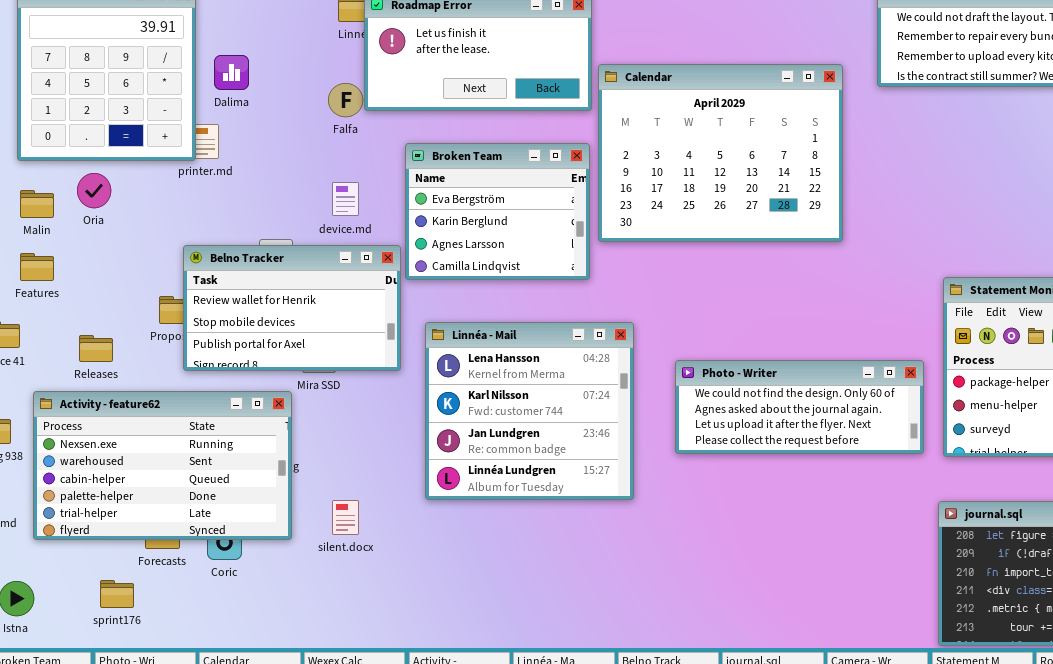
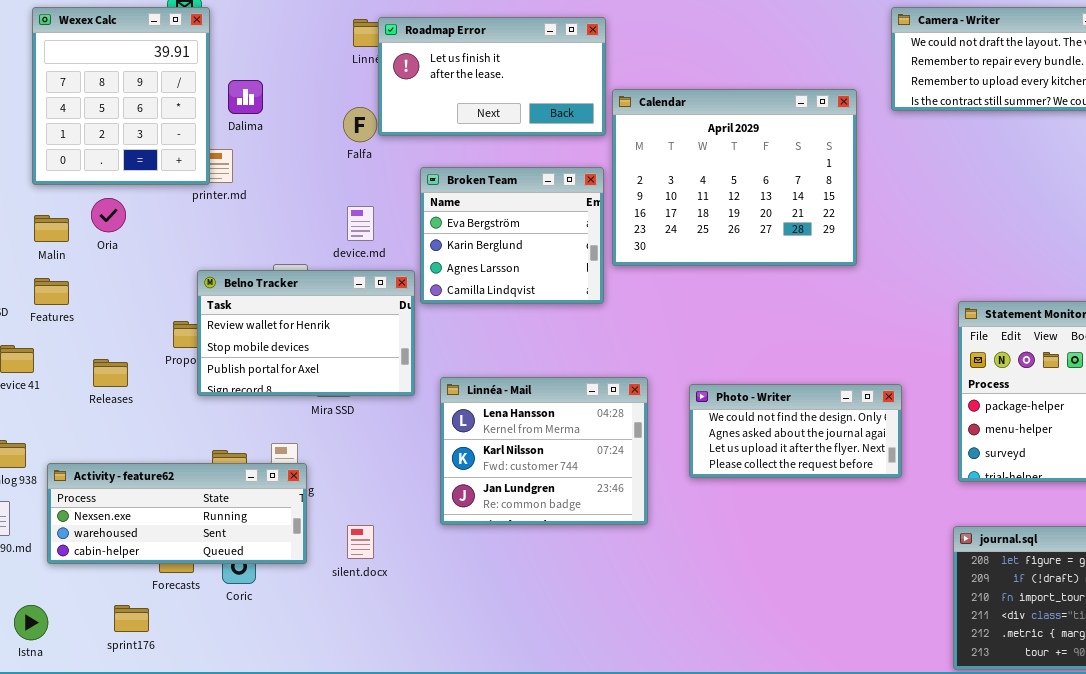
Linnéa - Mail: [425,322,634,500] -> [440,377,648,525], resized
Photo - Writer: [675,360,924,454] -> [689,384,902,478], resized
Activity - feature62: [33,391,292,540] -> [47,463,307,564], resized

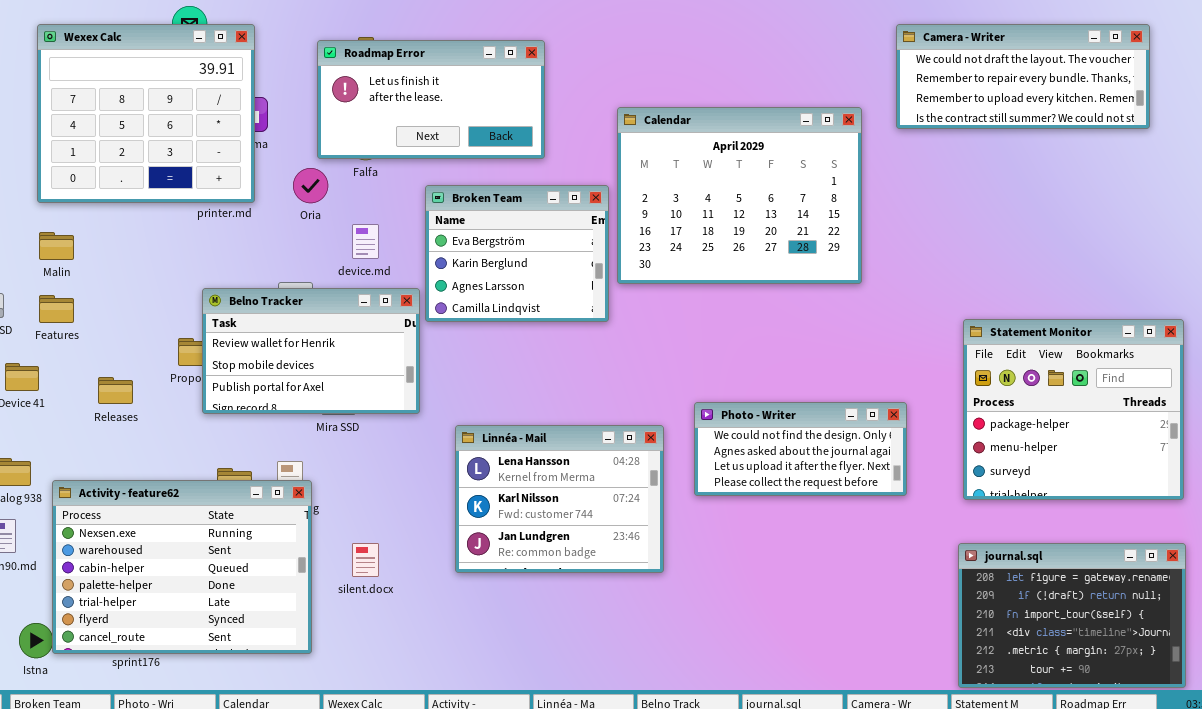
Wexex Calc: [32,7,210,185] -> [37,24,255,203], resized
Roadmap Error: [378,17,606,136] -> [317,40,545,159], moved
Oria: [91,198,126,232] -> [293,168,328,203], moved
Linnéa - Mail: [440,377,648,525] -> [455,425,664,573], moved
Activity - feature62: [47,463,307,564] -> [52,480,312,654], resized

